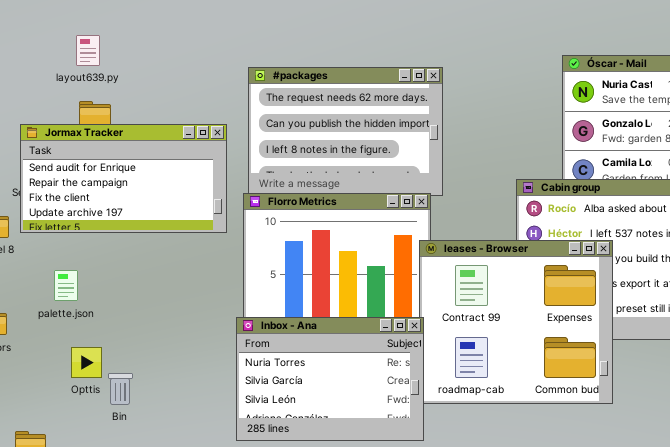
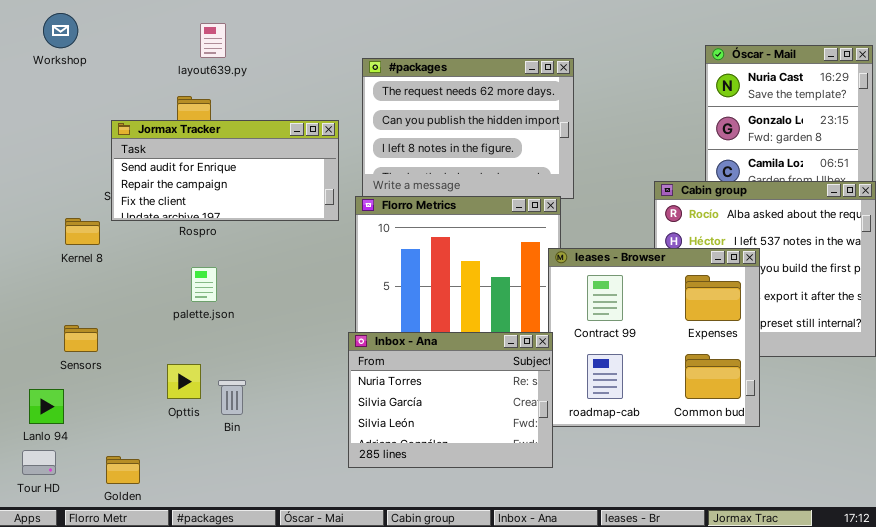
layout639.py: [76,35,100,66] -> [200,23,226,58], moved
Jormax Tracker: [20,124,227,233] -> [111,120,339,221], resized
palette.json: [54,270,78,301] -> [191,267,217,302], moved
Bin: [108,373,133,405] -> [218,380,246,415], moved

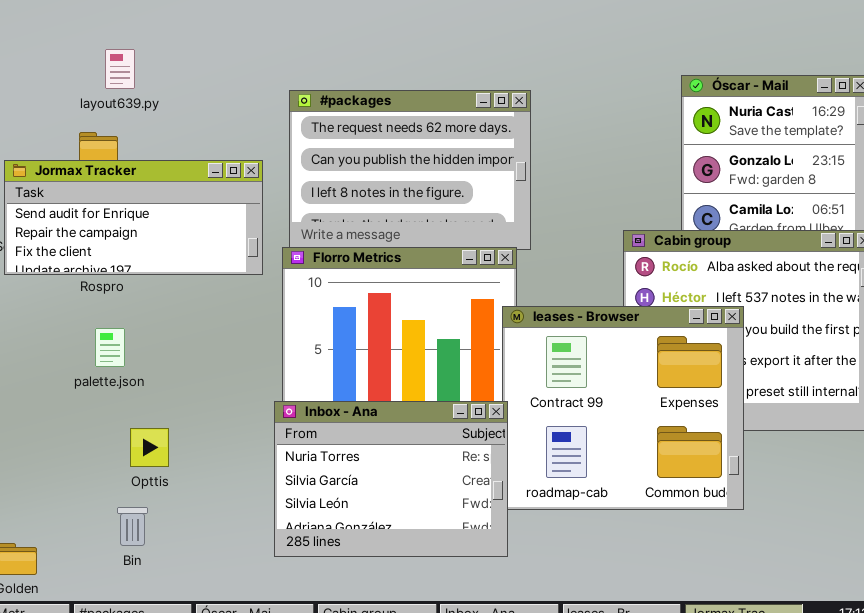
Opttis: [167,364,201,399] -> [130,428,169,467], moved
Bin: [218,380,246,415] -> [117,507,148,546], moved

